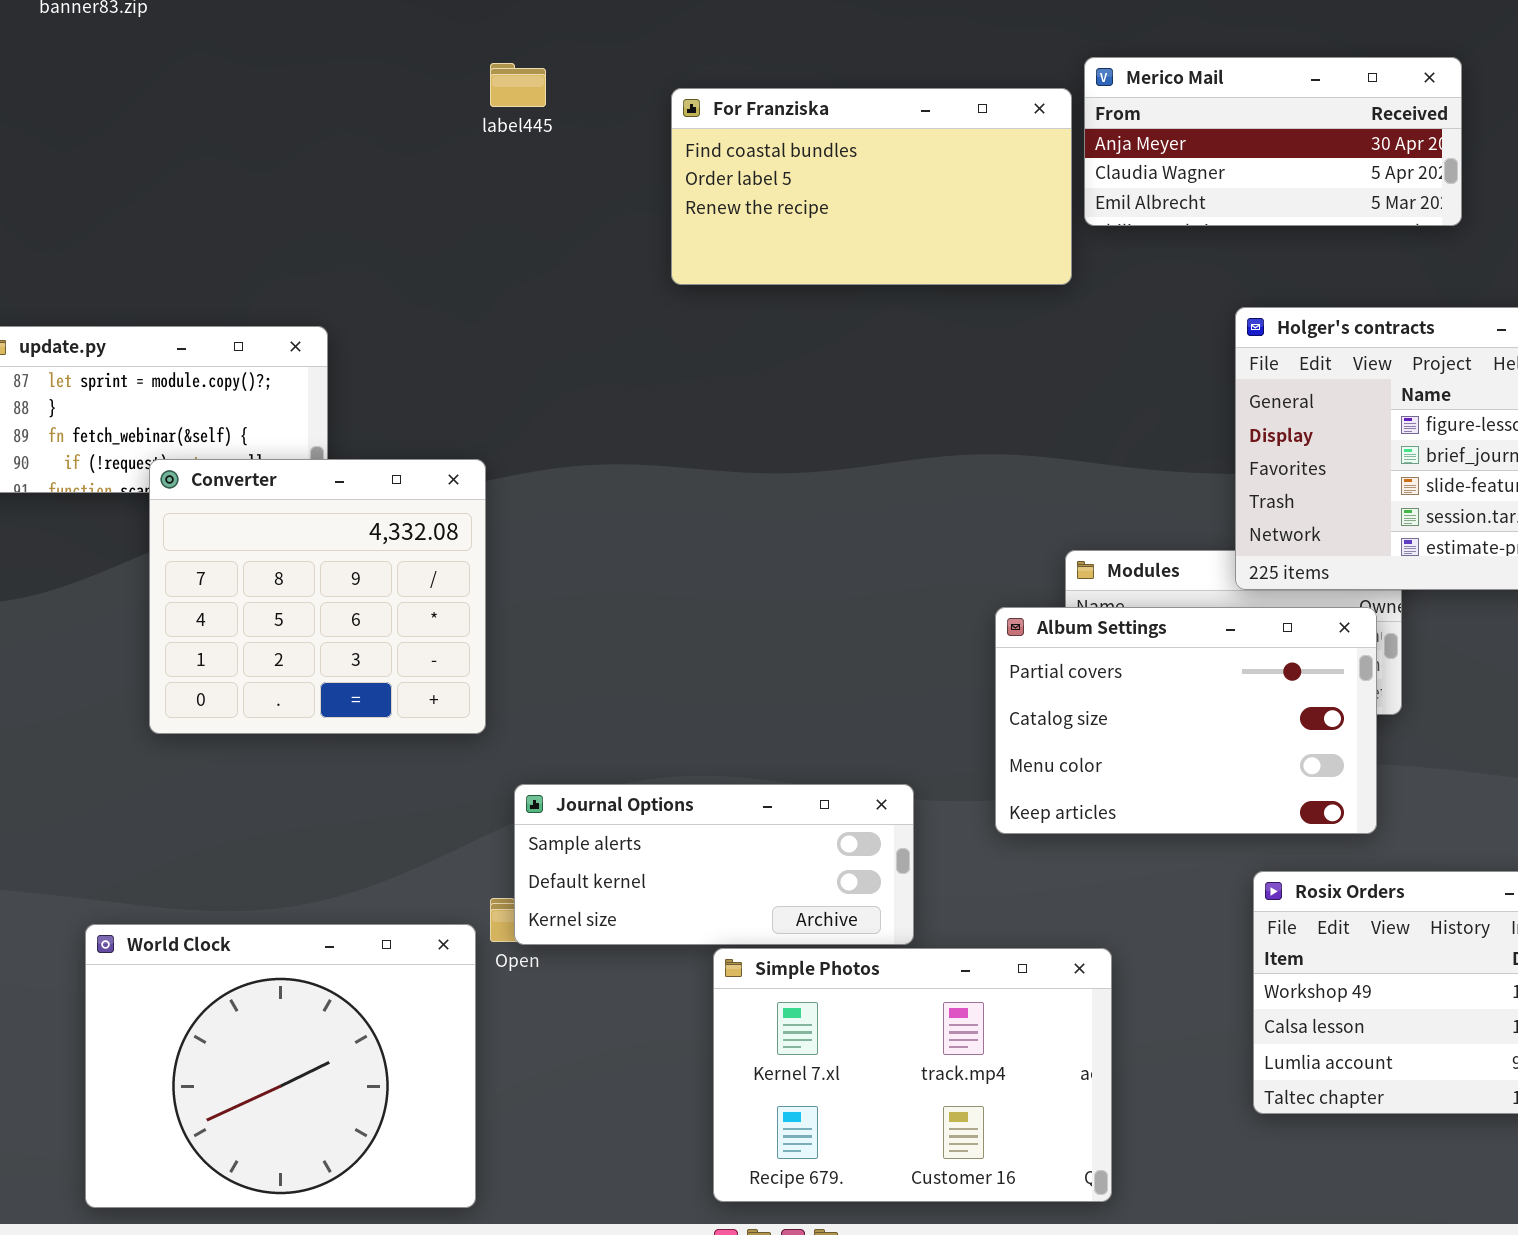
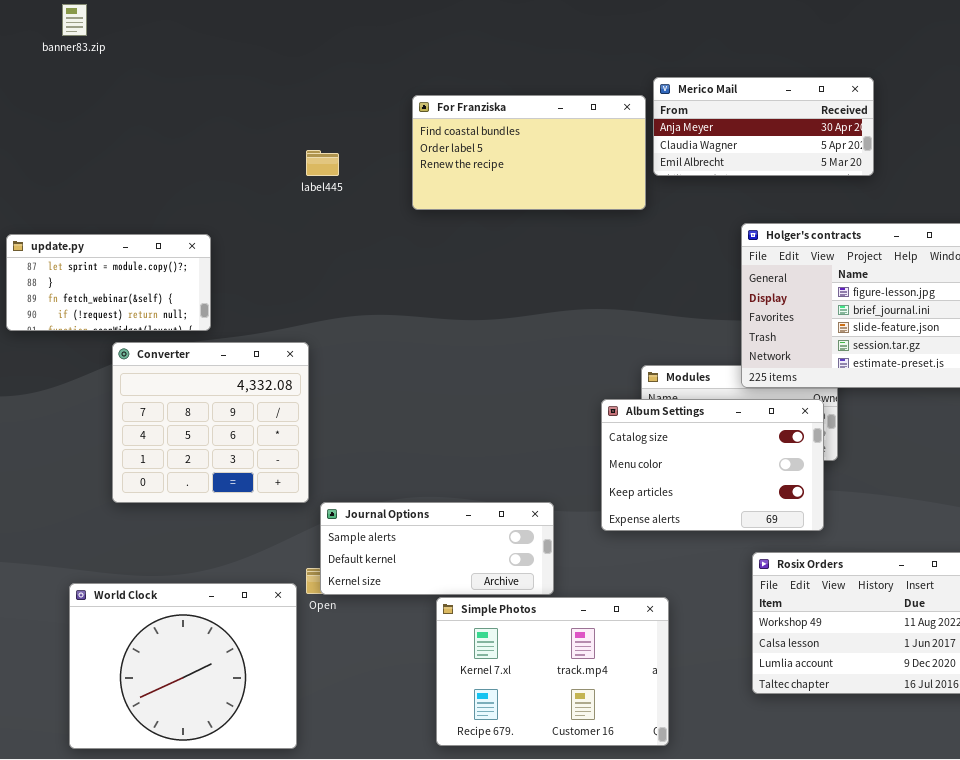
label445: [490,63,546,107] -> [306,150,339,176], moved
Converter: [149,459,486,734] -> [112,342,309,503], moved
Album Settings: [995,607,1377,834] -> [601,399,824,531], scrolled down 1 row

